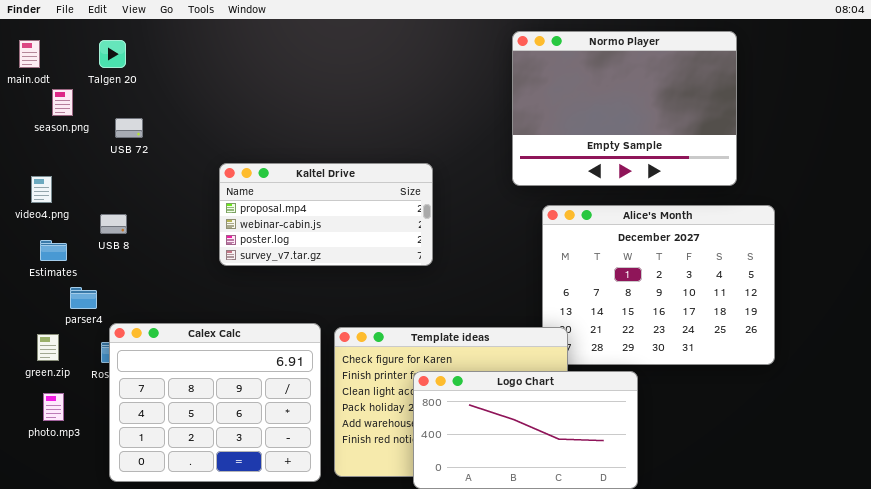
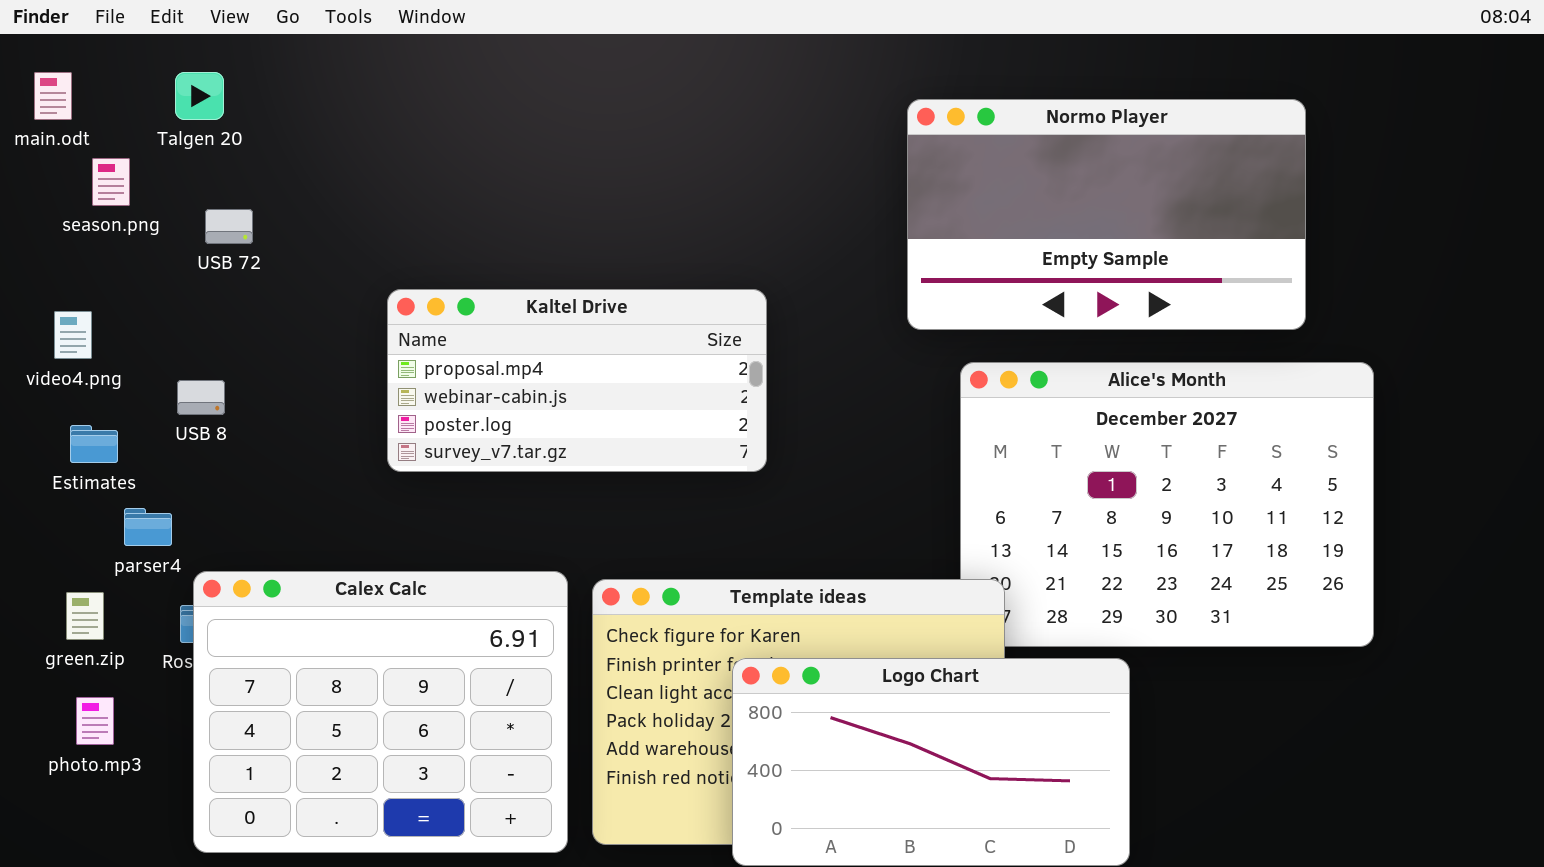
Normo Player: [512,31,737,186] -> [907,99,1306,330], resized

